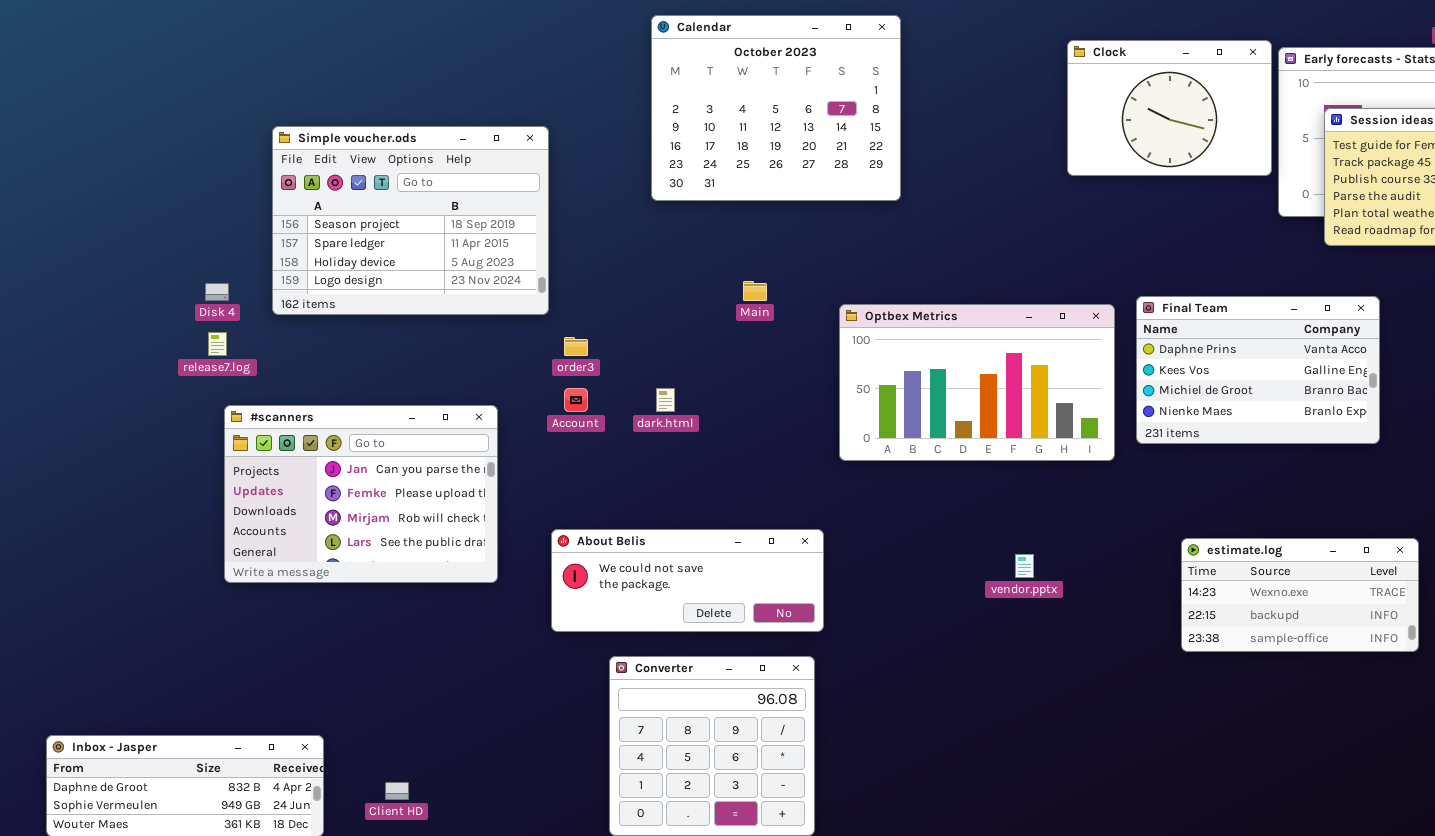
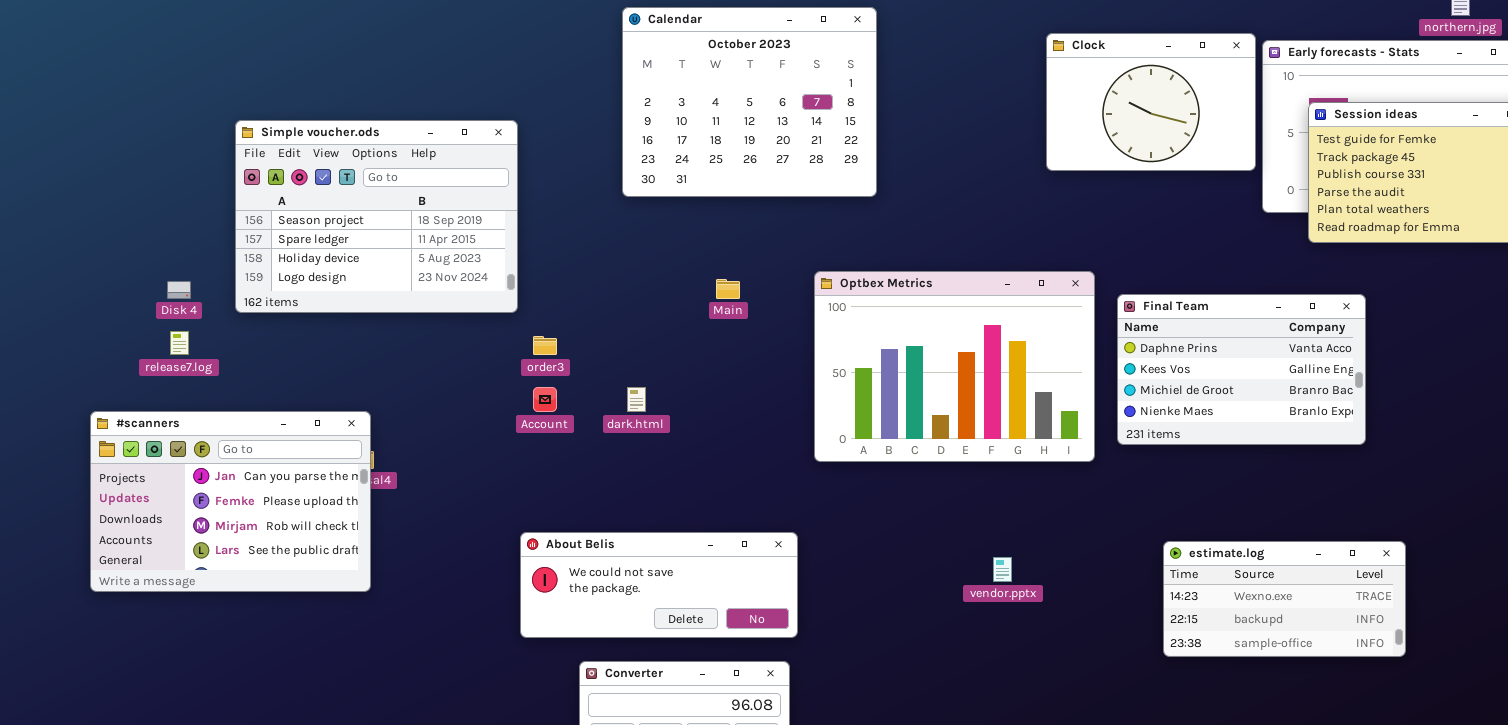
Optbex Metrics: [839,304,1115,461] -> [814,271,1095,462], resized
#scanners: [224,405,498,583] -> [90,411,371,592], moved

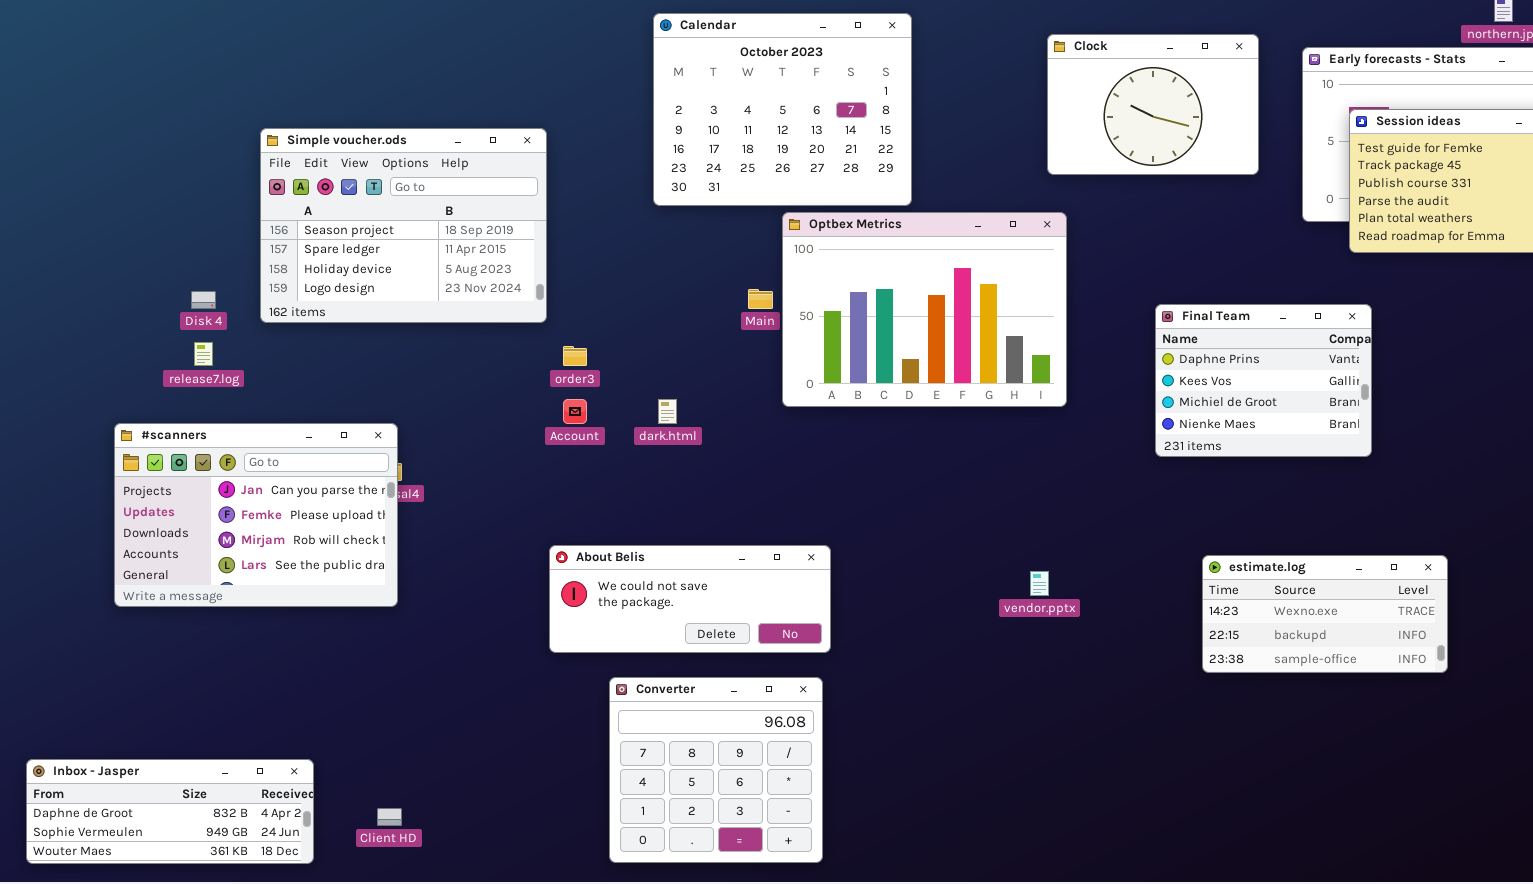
Clock: [1046,33,1256,171] -> [1047,34,1259,175], moved
Optbex Metrics: [814,271,1095,462] -> [782,212,1067,407], moved
Final Team: [1117,294,1366,445] -> [1155,304,1372,457], resized

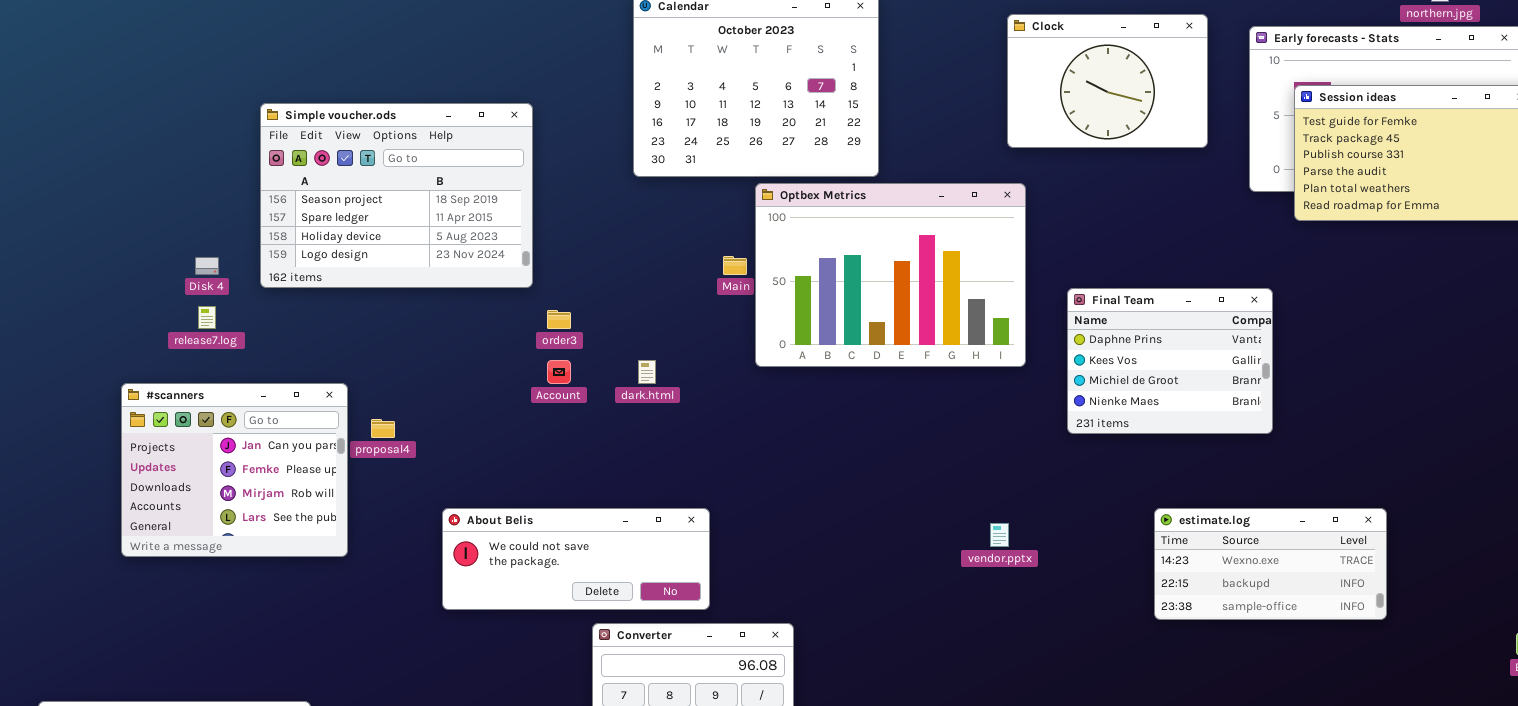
Final Team: [1155,304,1372,457] -> [1067,288,1273,434], moved
#scanners: [114,423,398,607] -> [121,383,348,557], resized
About Belis: [549,545,831,653] -> [442,508,710,610], moved

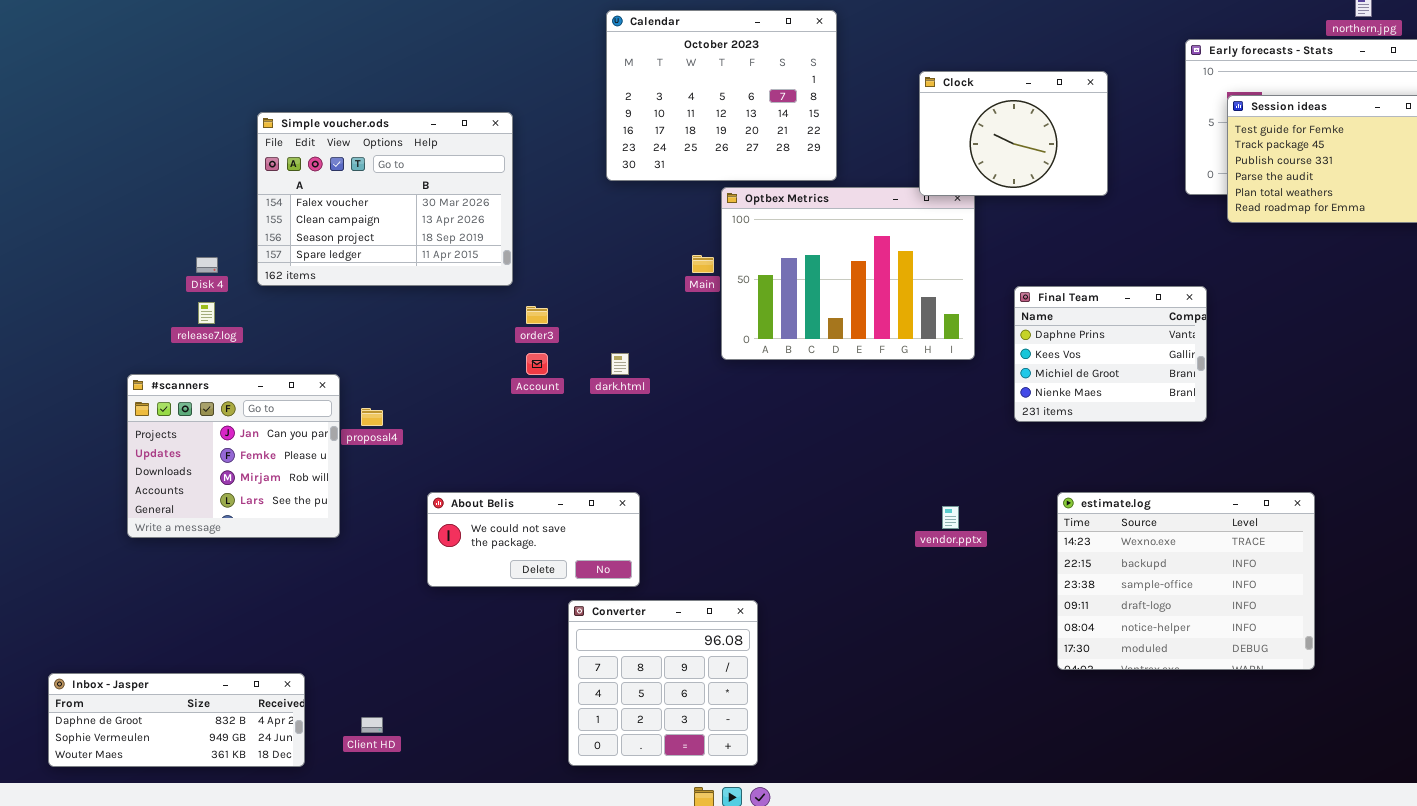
Clock: [1007,14,1208,148] -> [919,71,1108,196], moved
Simple voucher.ods: [260,103,533,288] -> [257,112,513,286], scrolled up 2 rows
About Belis: [442,508,710,610] -> [427,492,640,587], resized
estimate.log: [1154,508,1387,620] -> [1057,492,1315,670], resized

